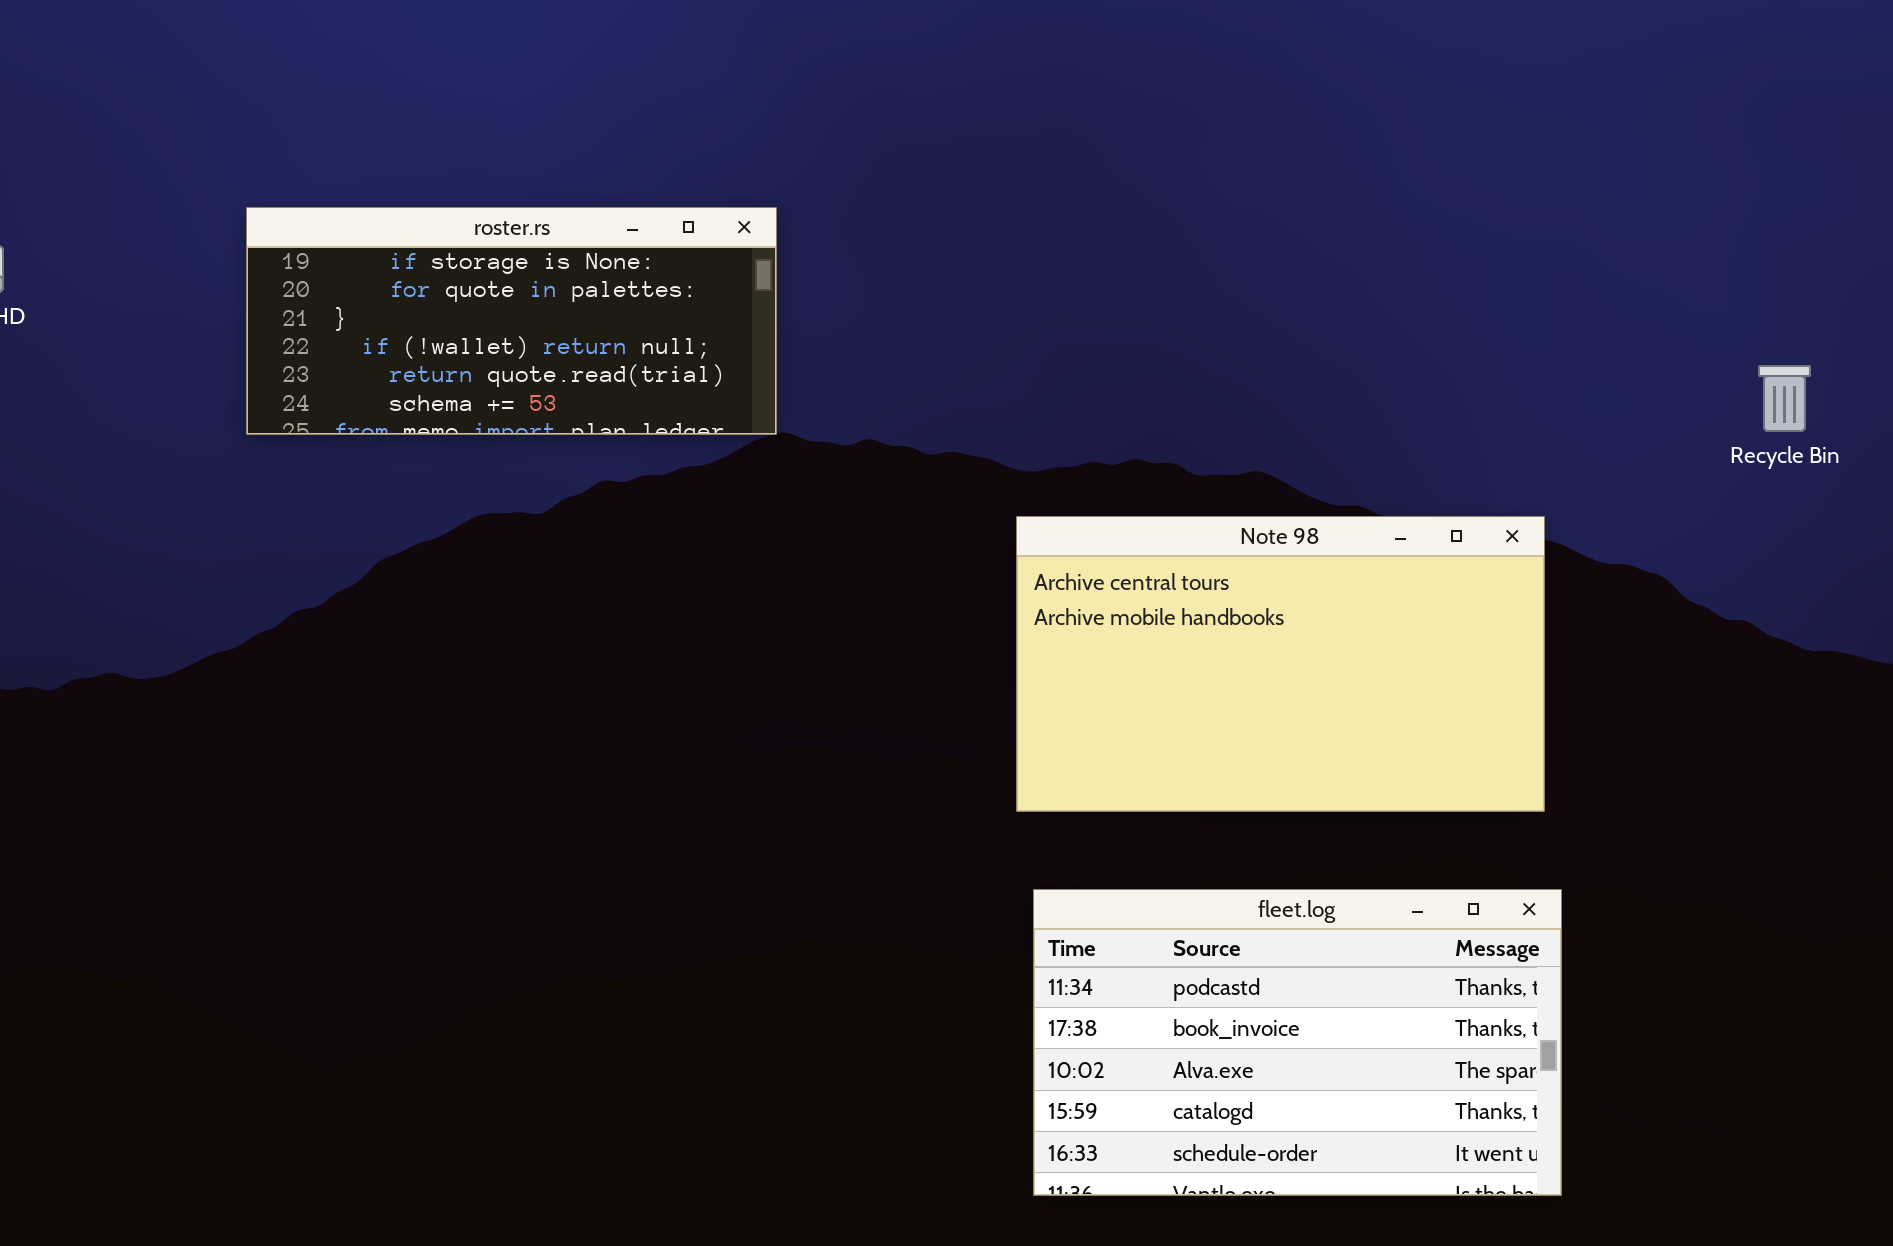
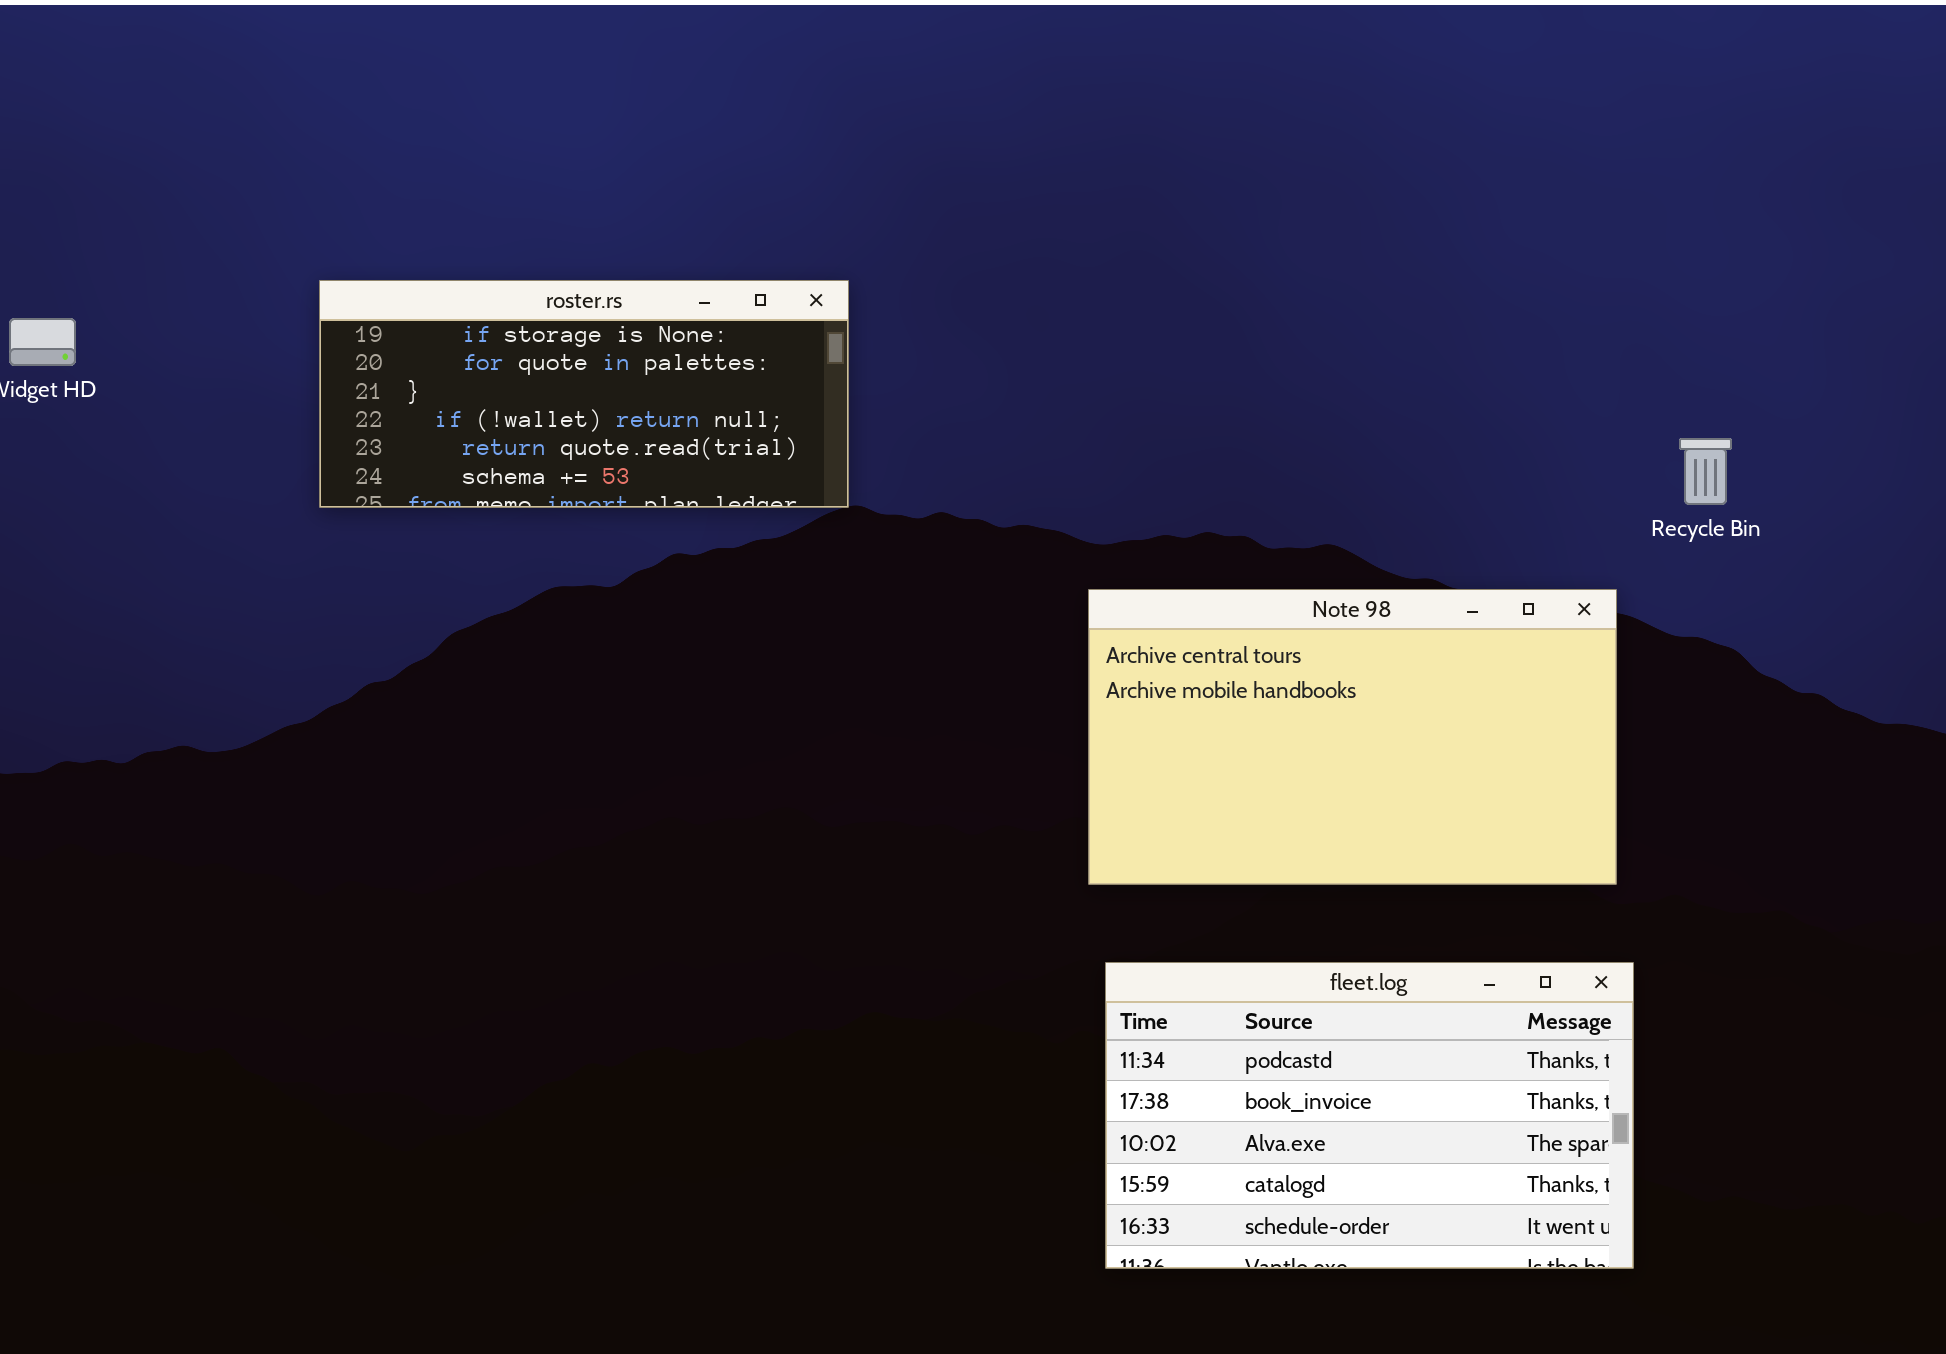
Recycle Bin: [1758,365,1811,432] -> [1679,438,1732,505], moved

